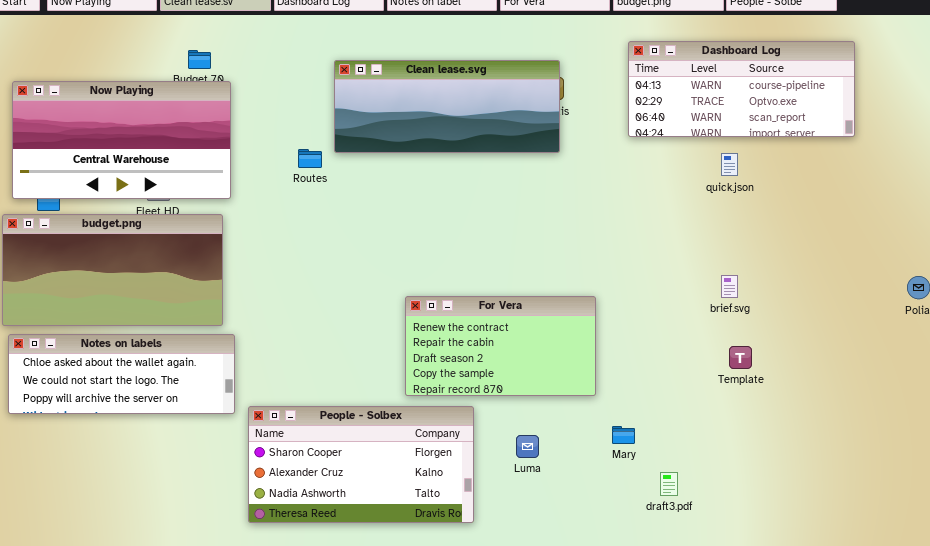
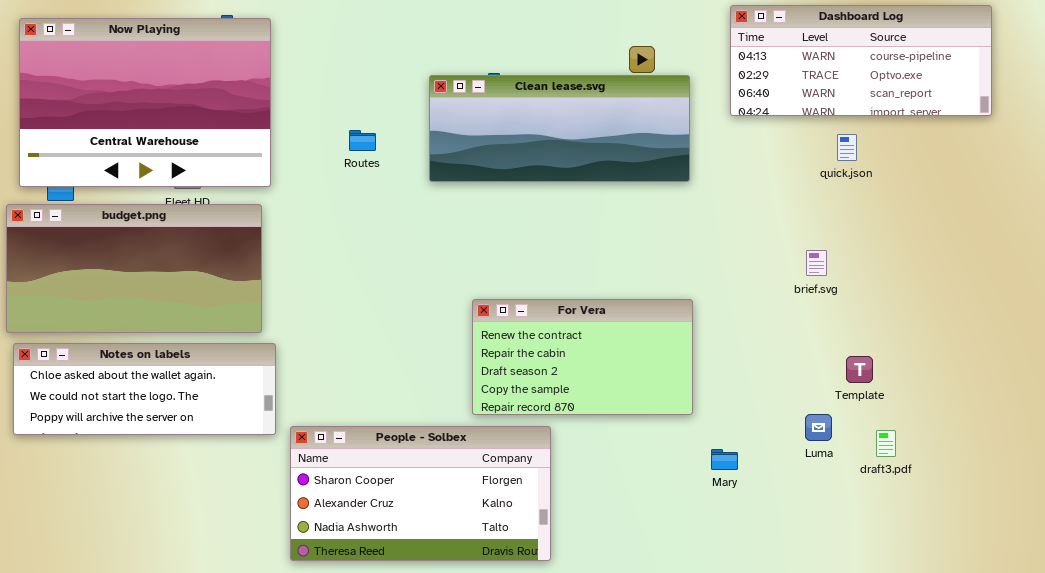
Clean lease.svg: [334,60,560,153] -> [429,75,690,182], moved
Now Playing: [12,81,231,199] -> [19,18,271,187], resized
brief.svg: [721,275,738,298] -> [806,250,827,276], moved
Luma: [516,435,539,458] -> [805,414,832,441], moved
draft3.pdf: [660,472,678,496] -> [876,430,896,457], moved

